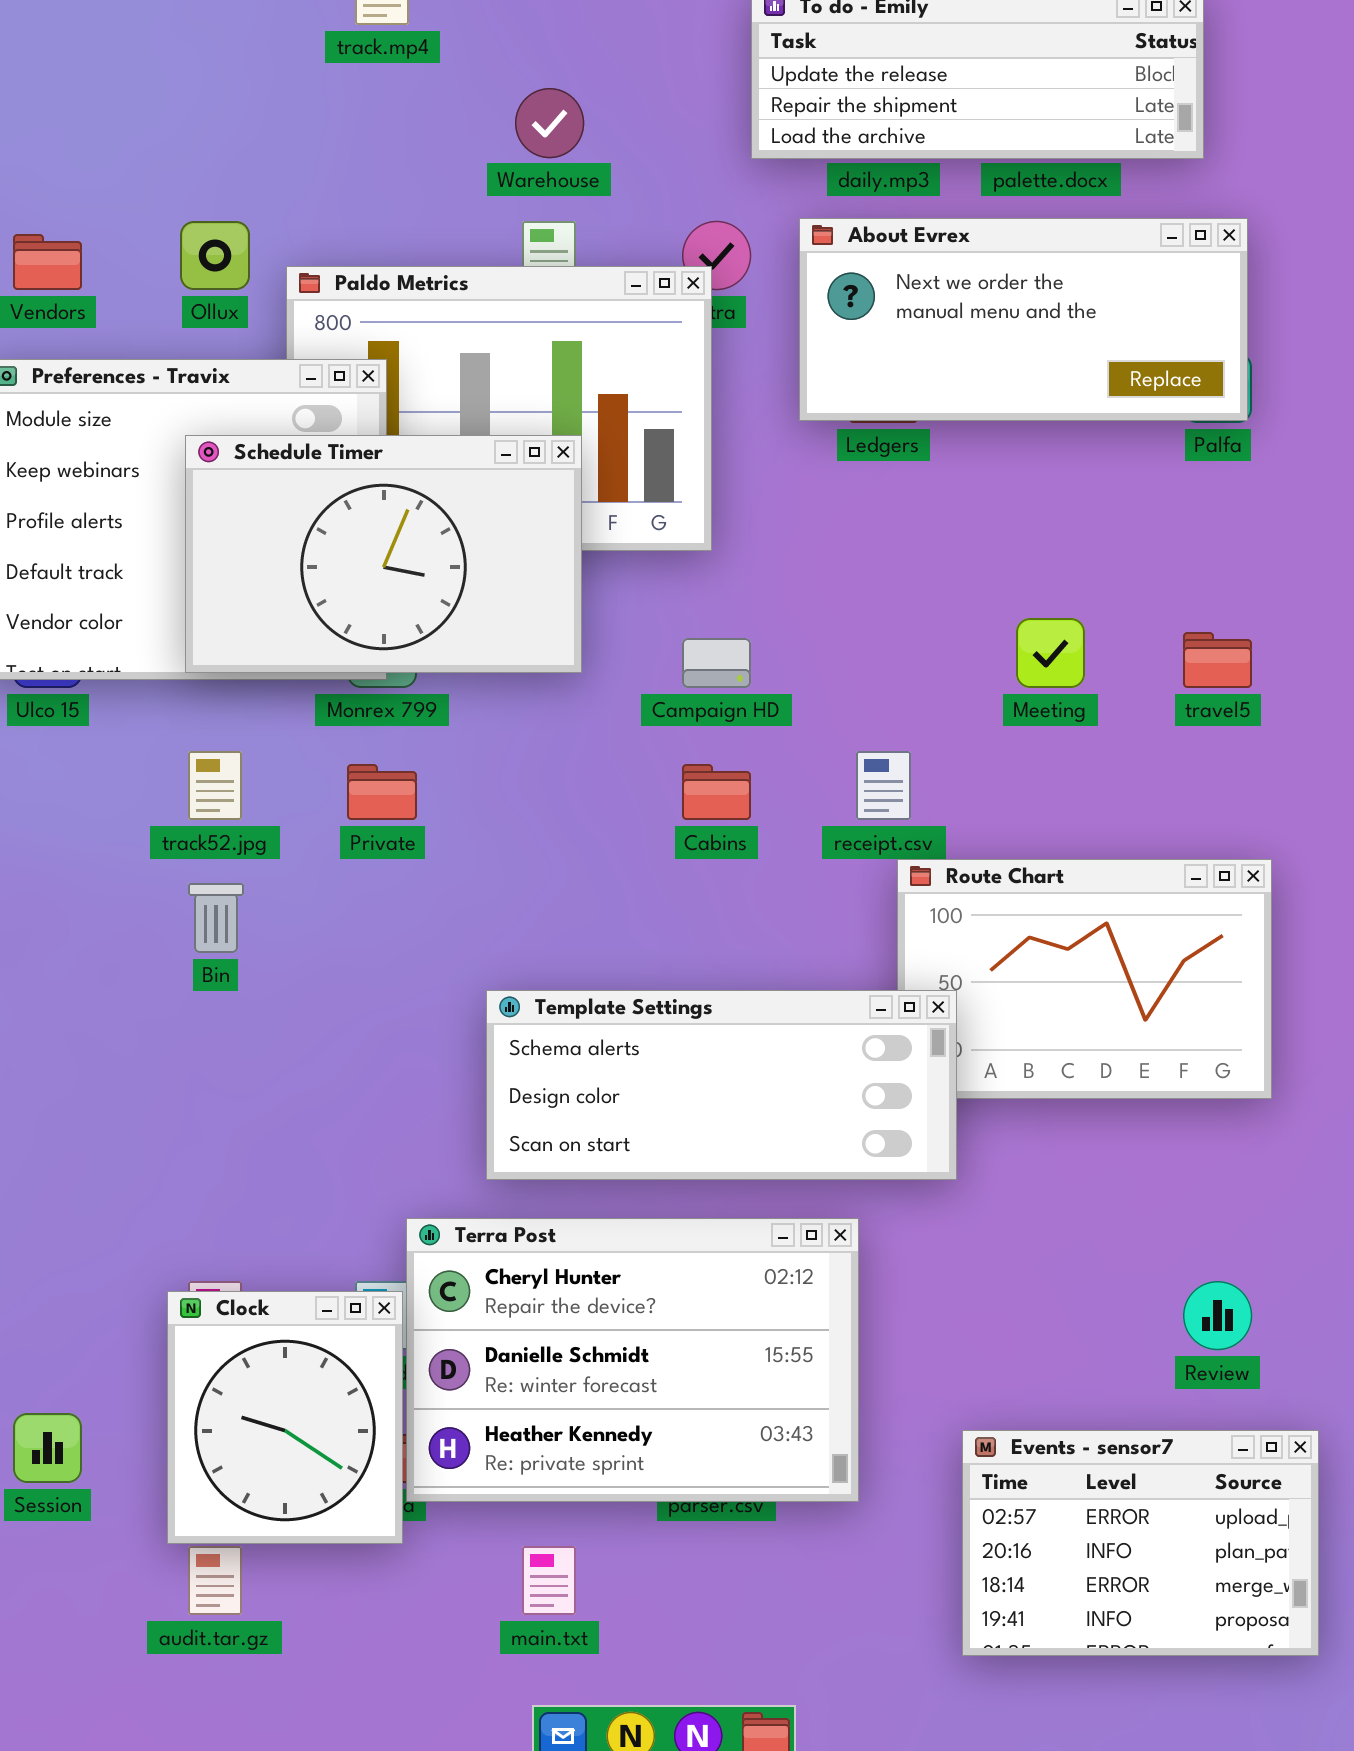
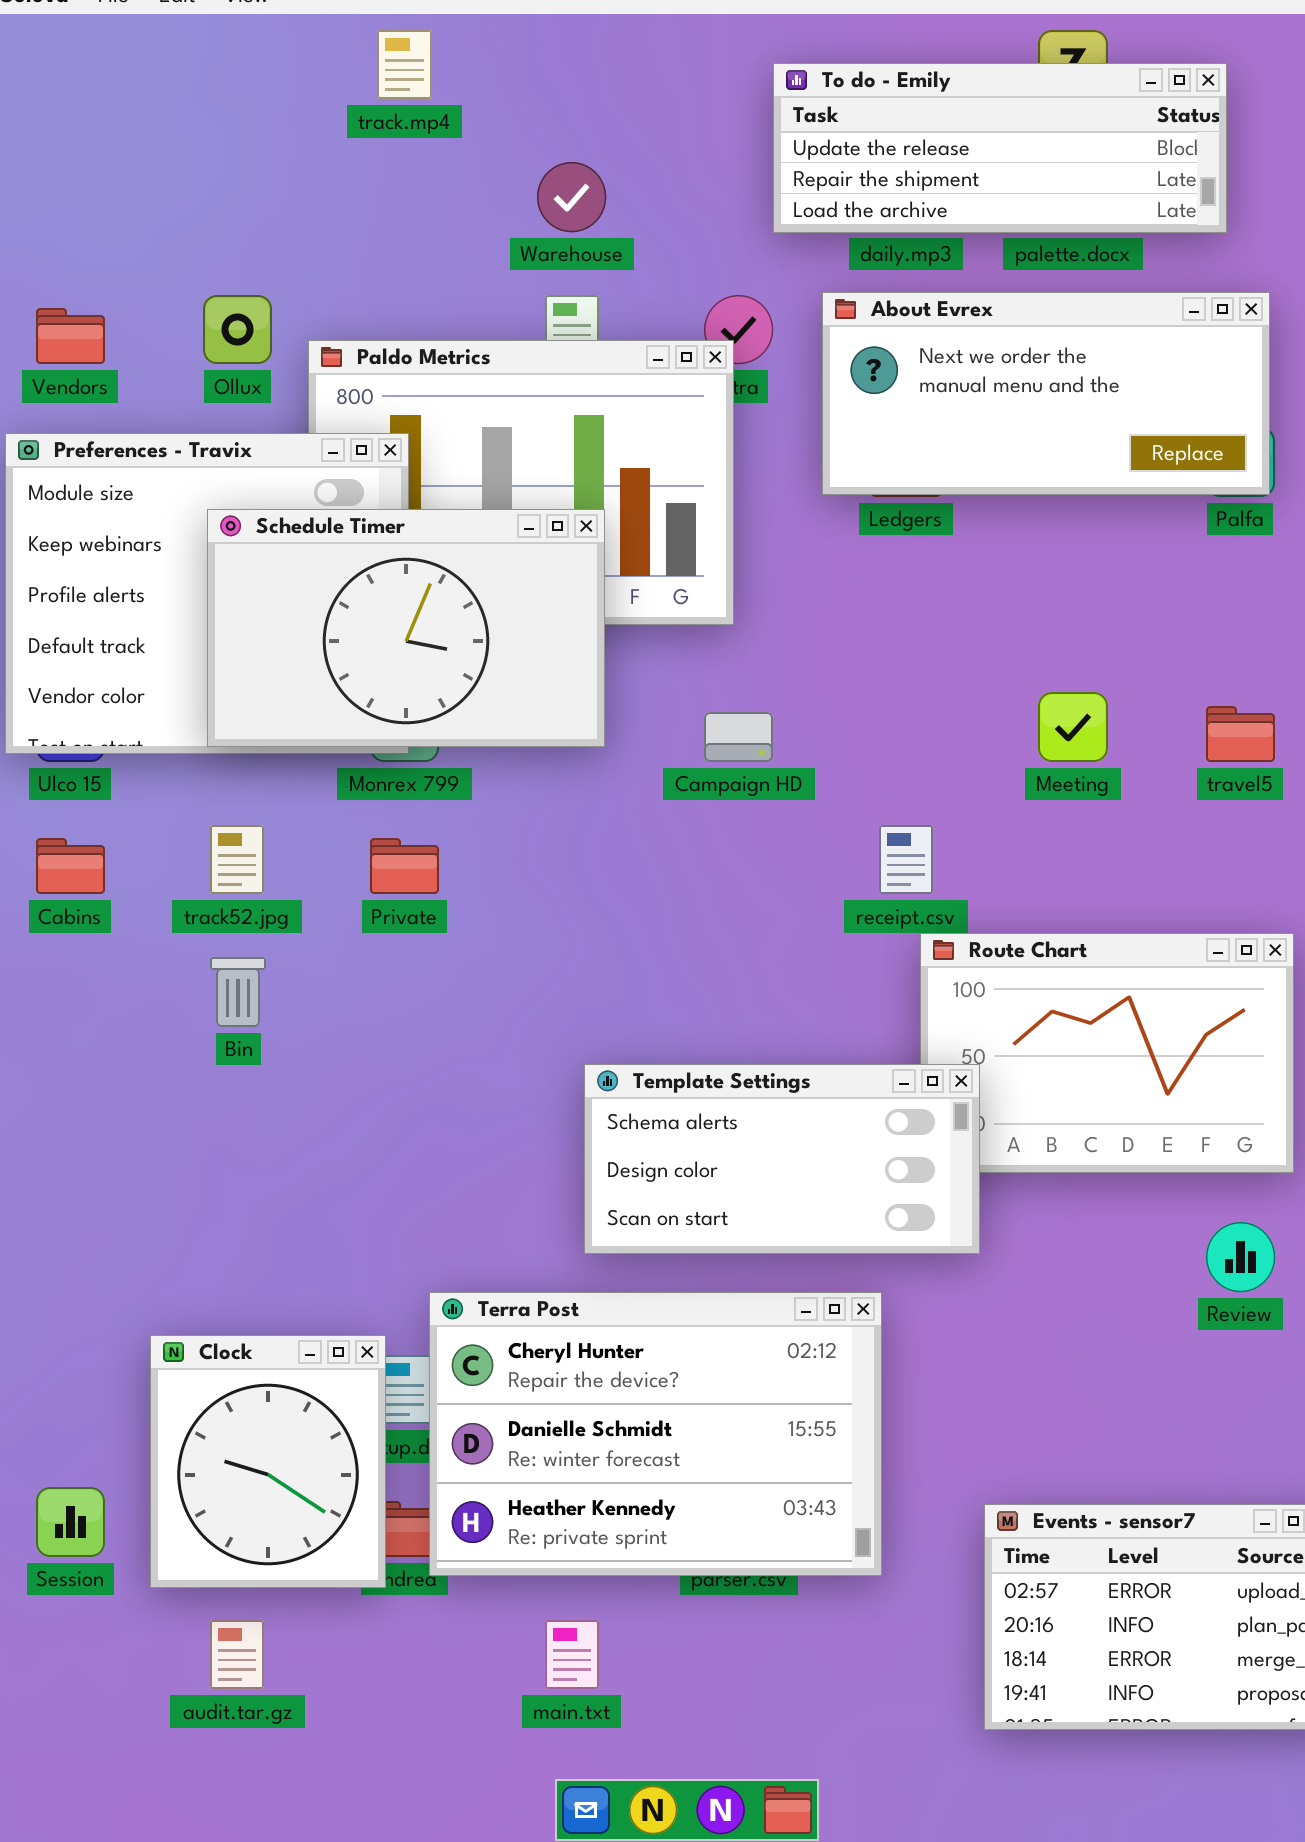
Cabins: [682,764,751,820] -> [36,838,105,894], moved
Template Settings: [486,990,957,1180] -> [584,1064,980,1254], resized
Review: [1183,1281,1252,1350] -> [1206,1222,1275,1292], moved
Clock: [167,1291,403,1544] -> [150,1335,386,1588], moved

